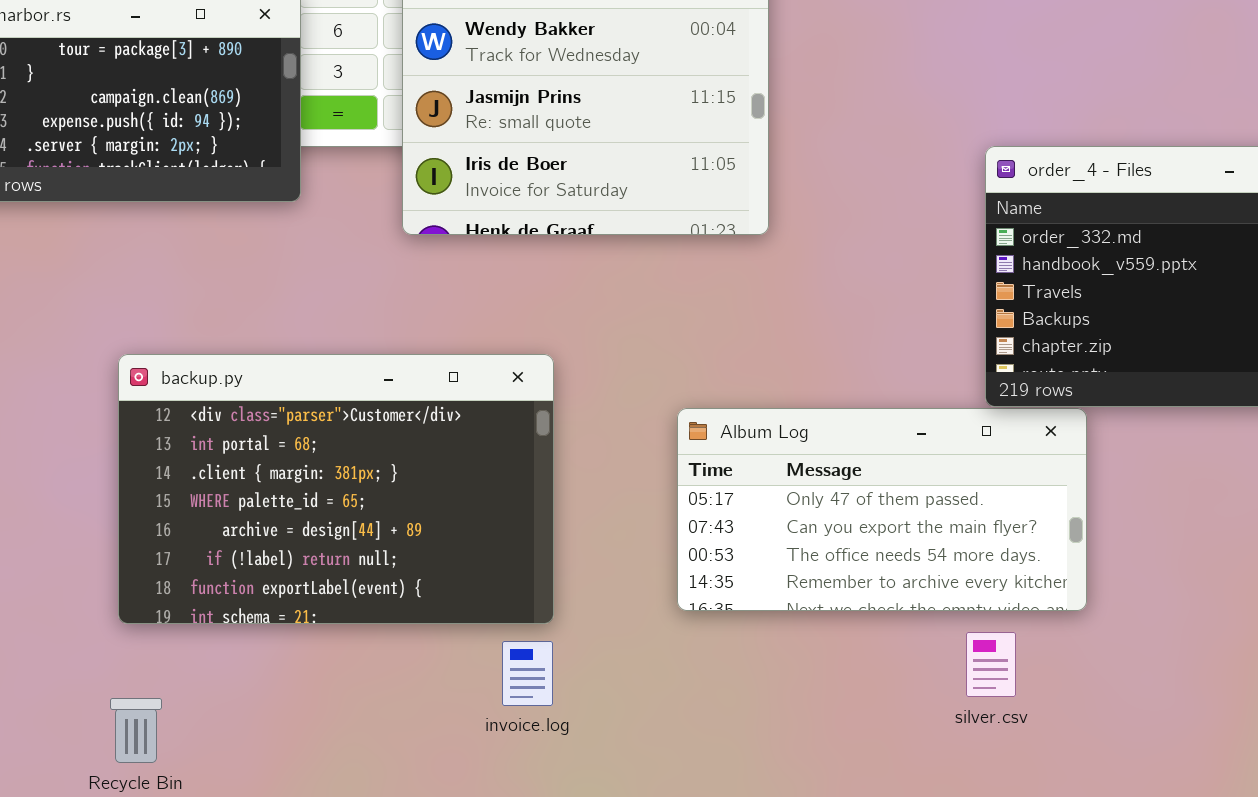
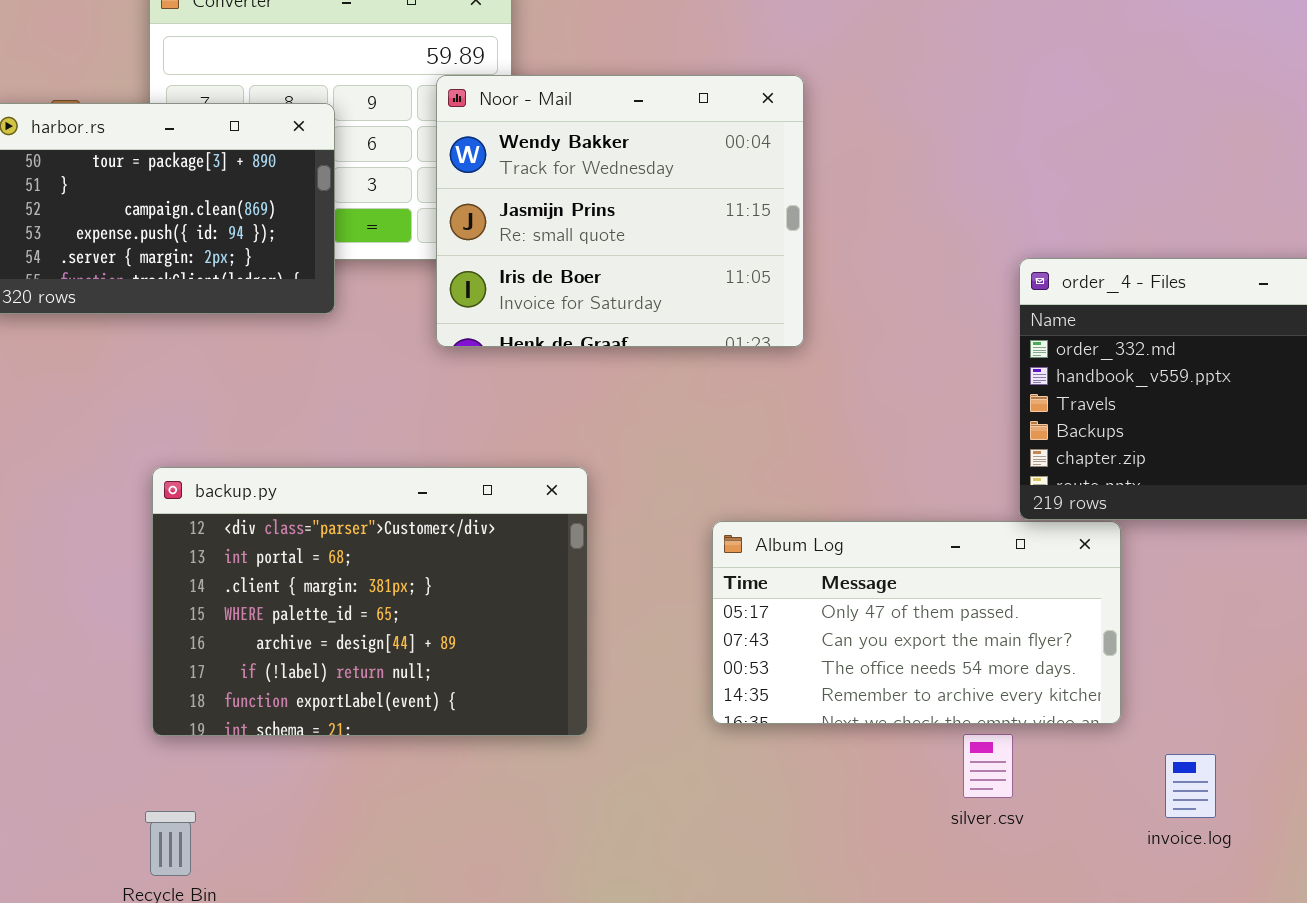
silver.csv: [966,632,1016,697] -> [963,734,1013,798], moved
invoice.log: [502,641,553,706] -> [1165,754,1216,818], moved

